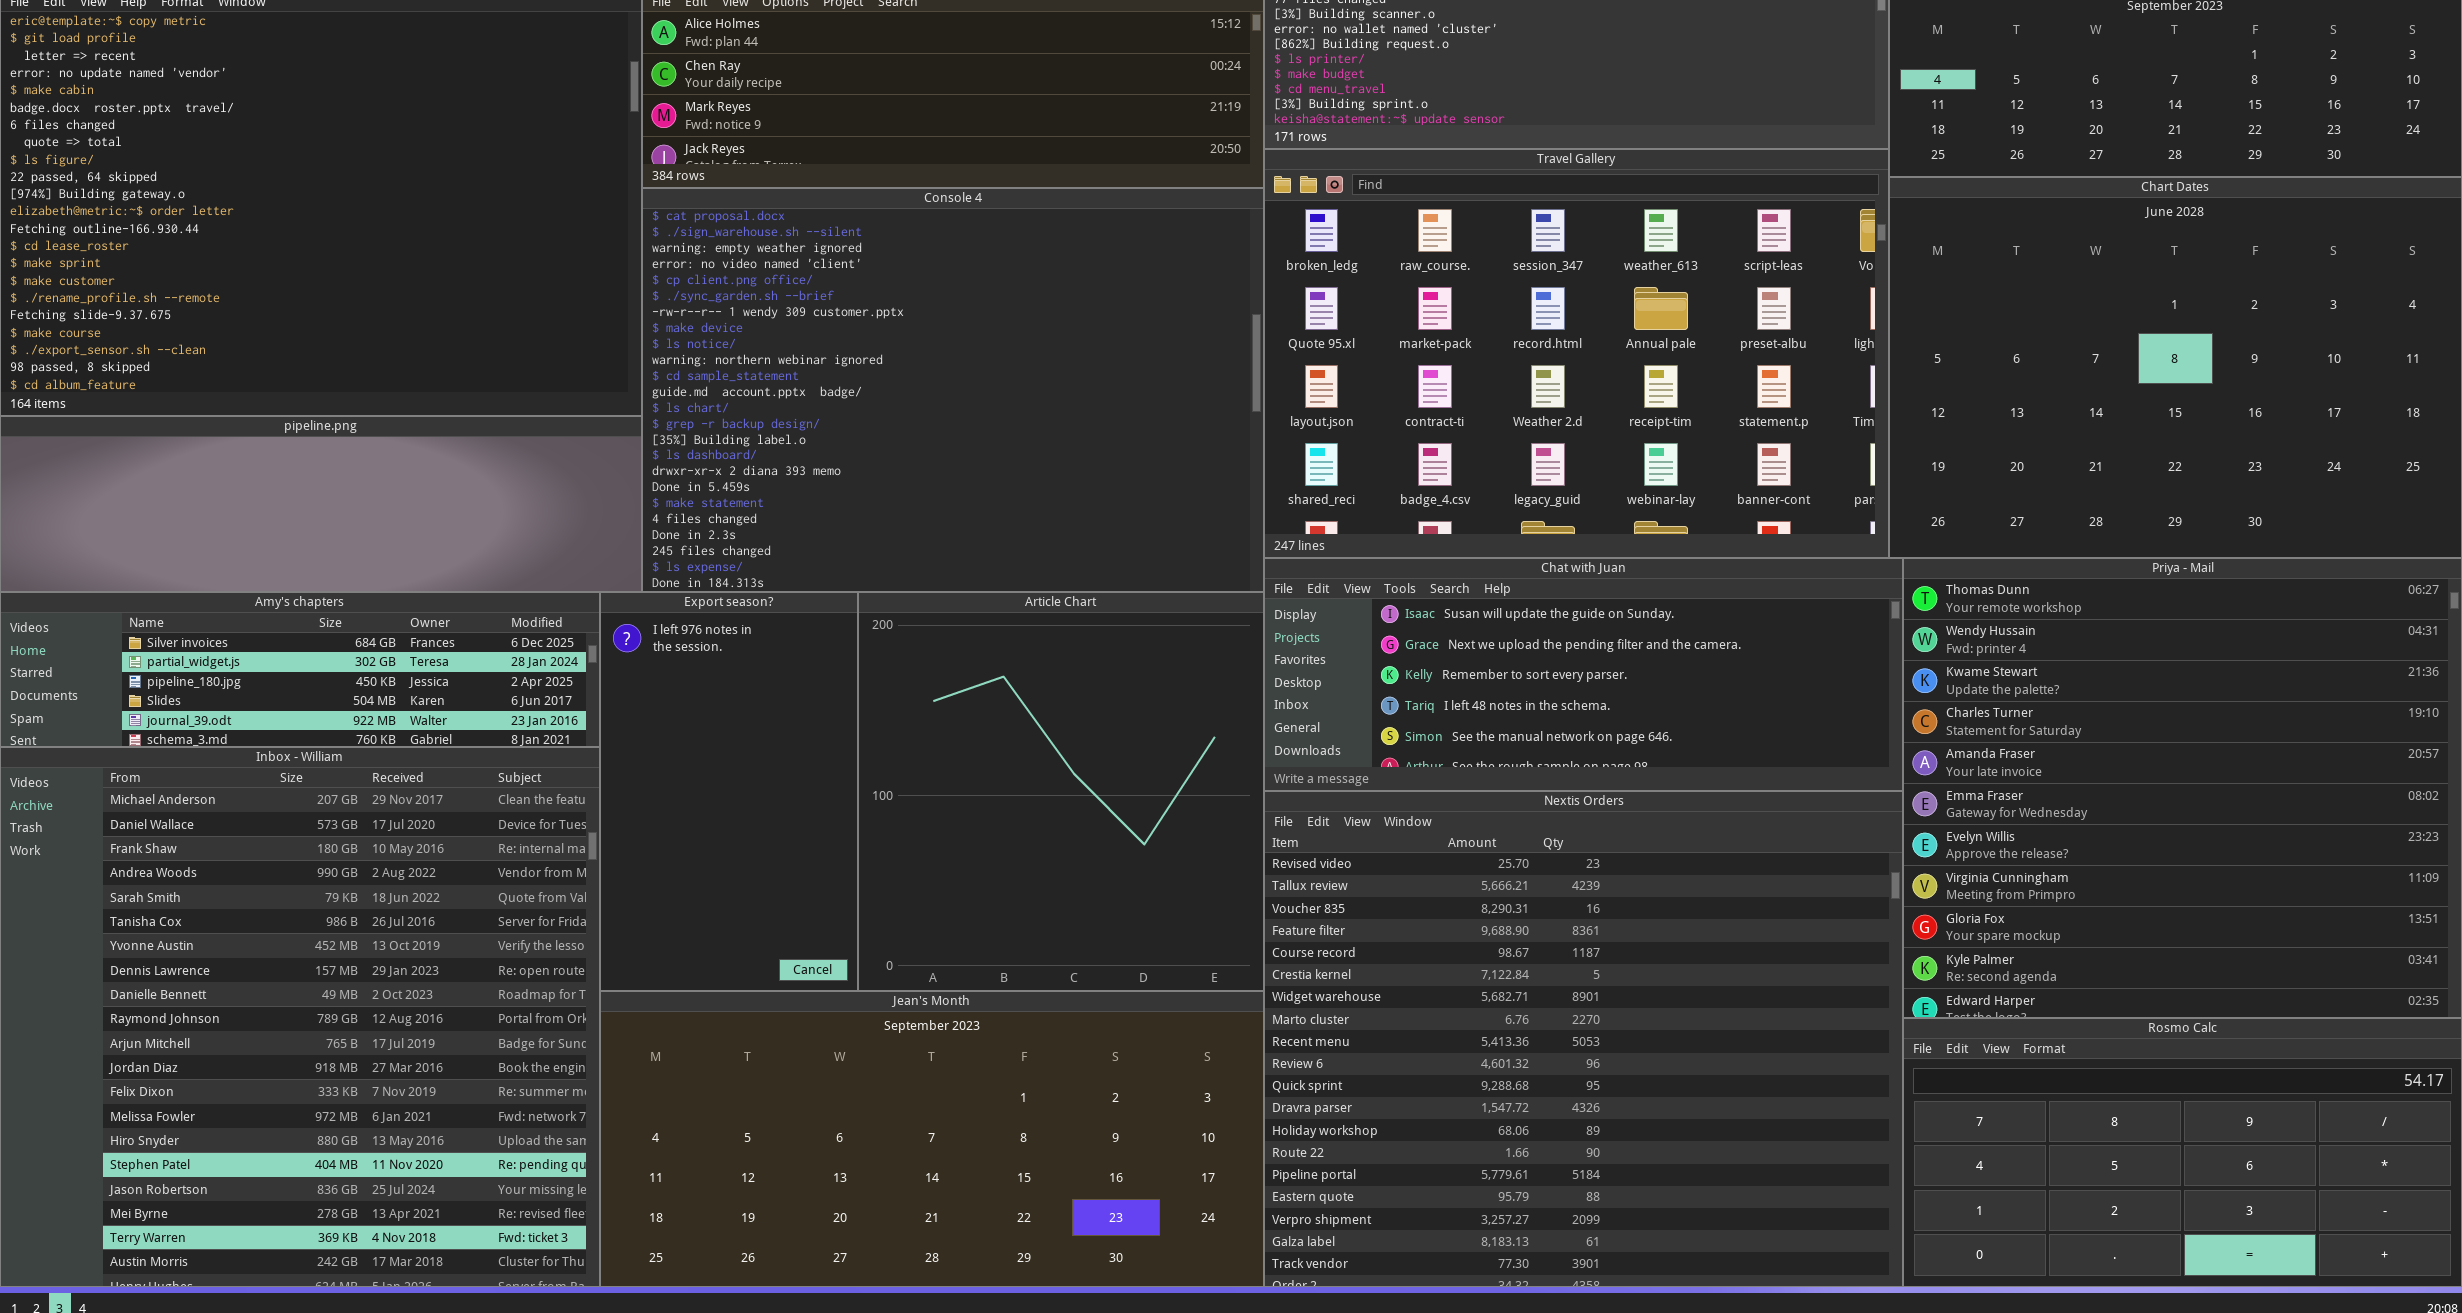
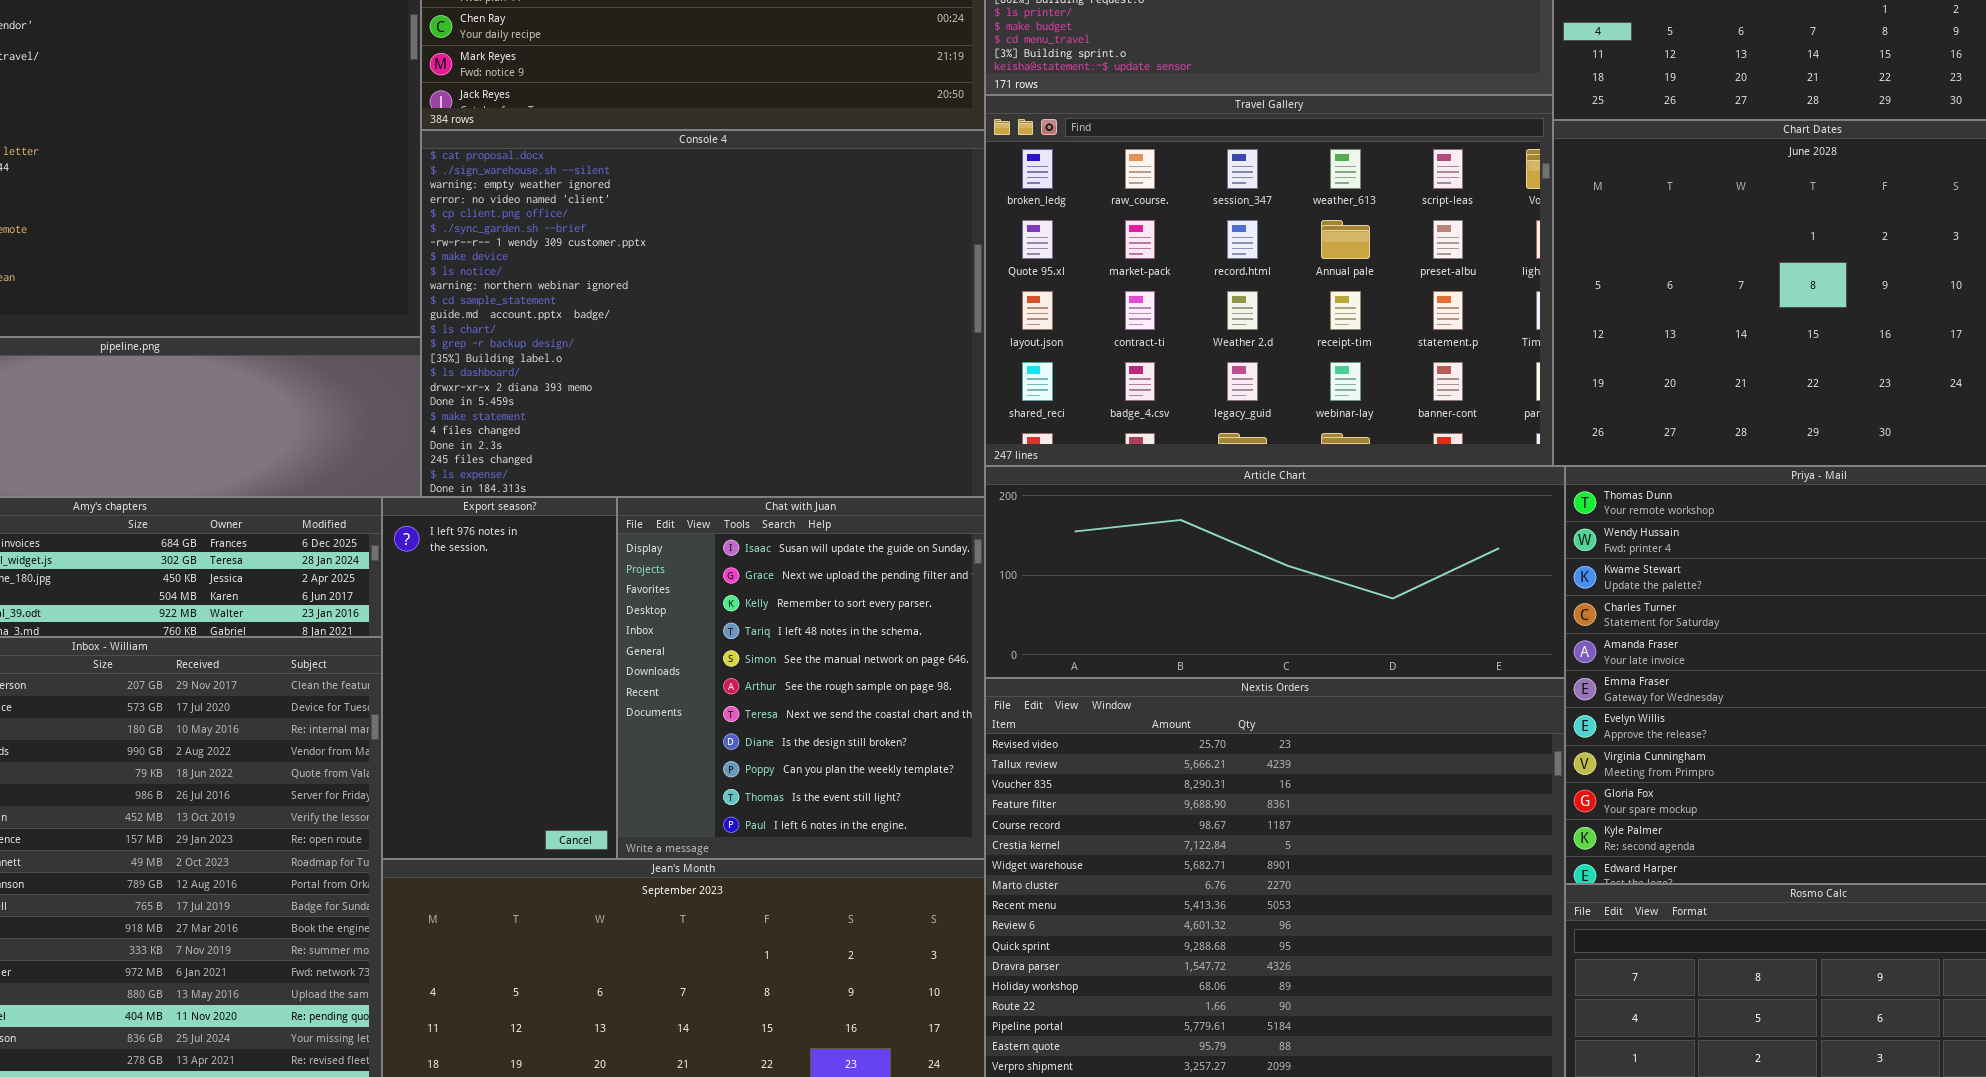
Chat with Juan: [1264,558,1903,791] -> [617,497,985,859], moved, resized
Article Chart: [858,592,1264,991] -> [985,466,1565,678], moved, resized

